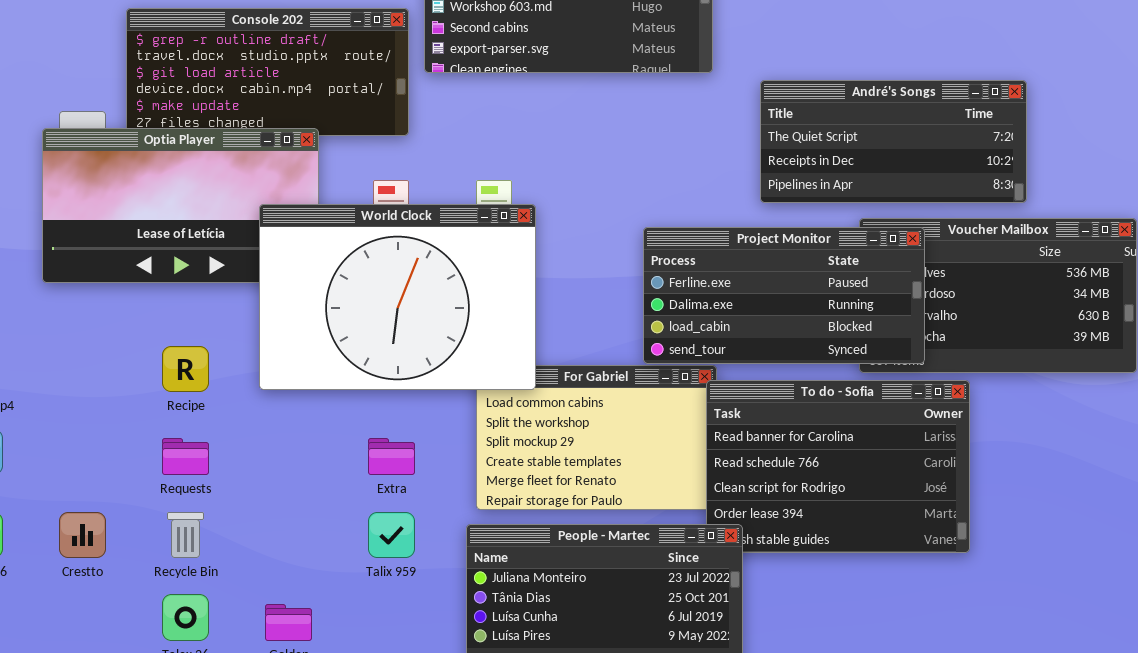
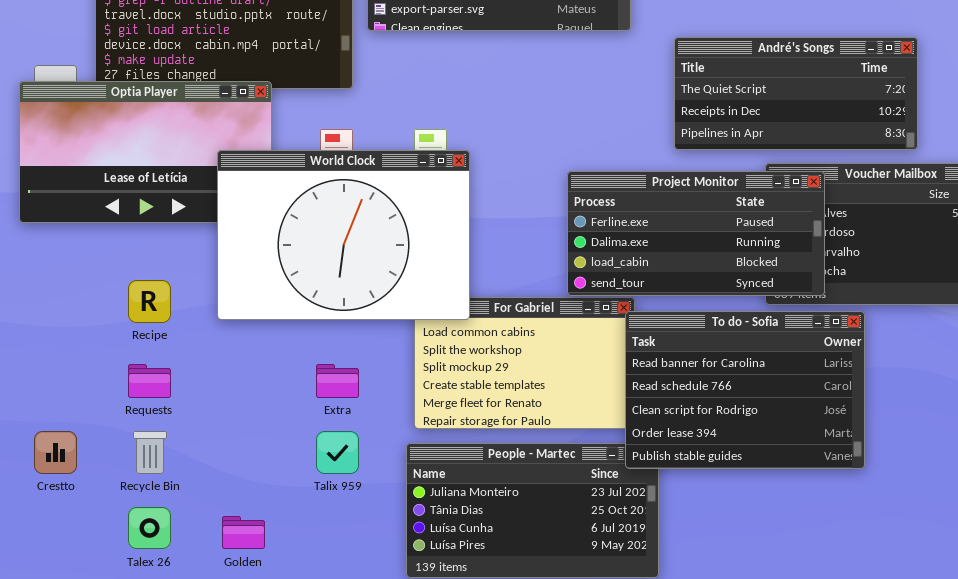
To do - Sofia: [706,380,970,553] -> [625,311,865,469], raised

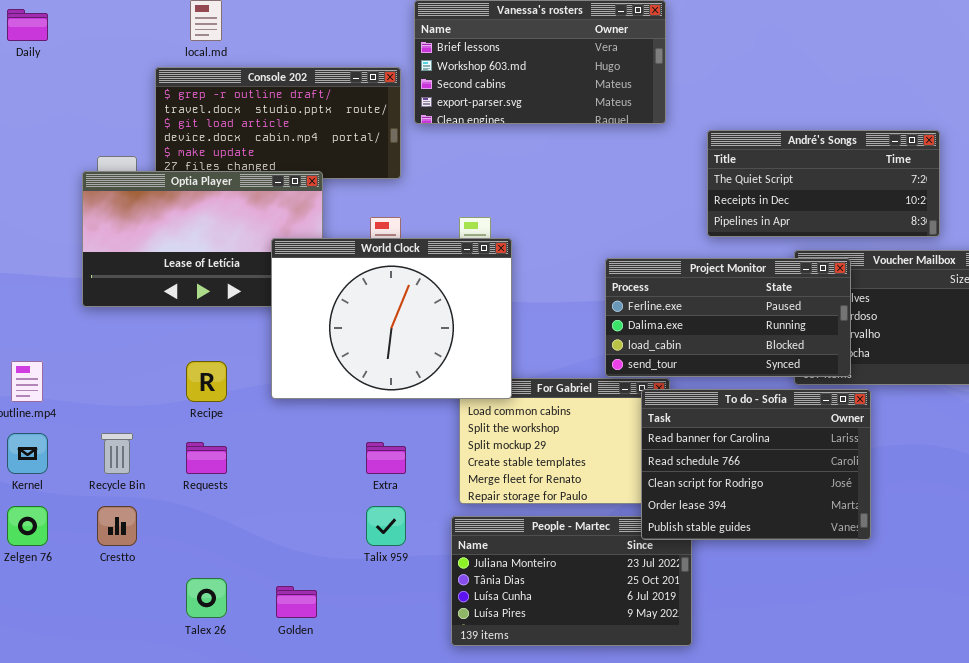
To do - Sofia: [625,311,865,469] -> [641,389,871,540], moved
Recycle Bin: [133,431,167,474] -> [101,433,133,474], moved

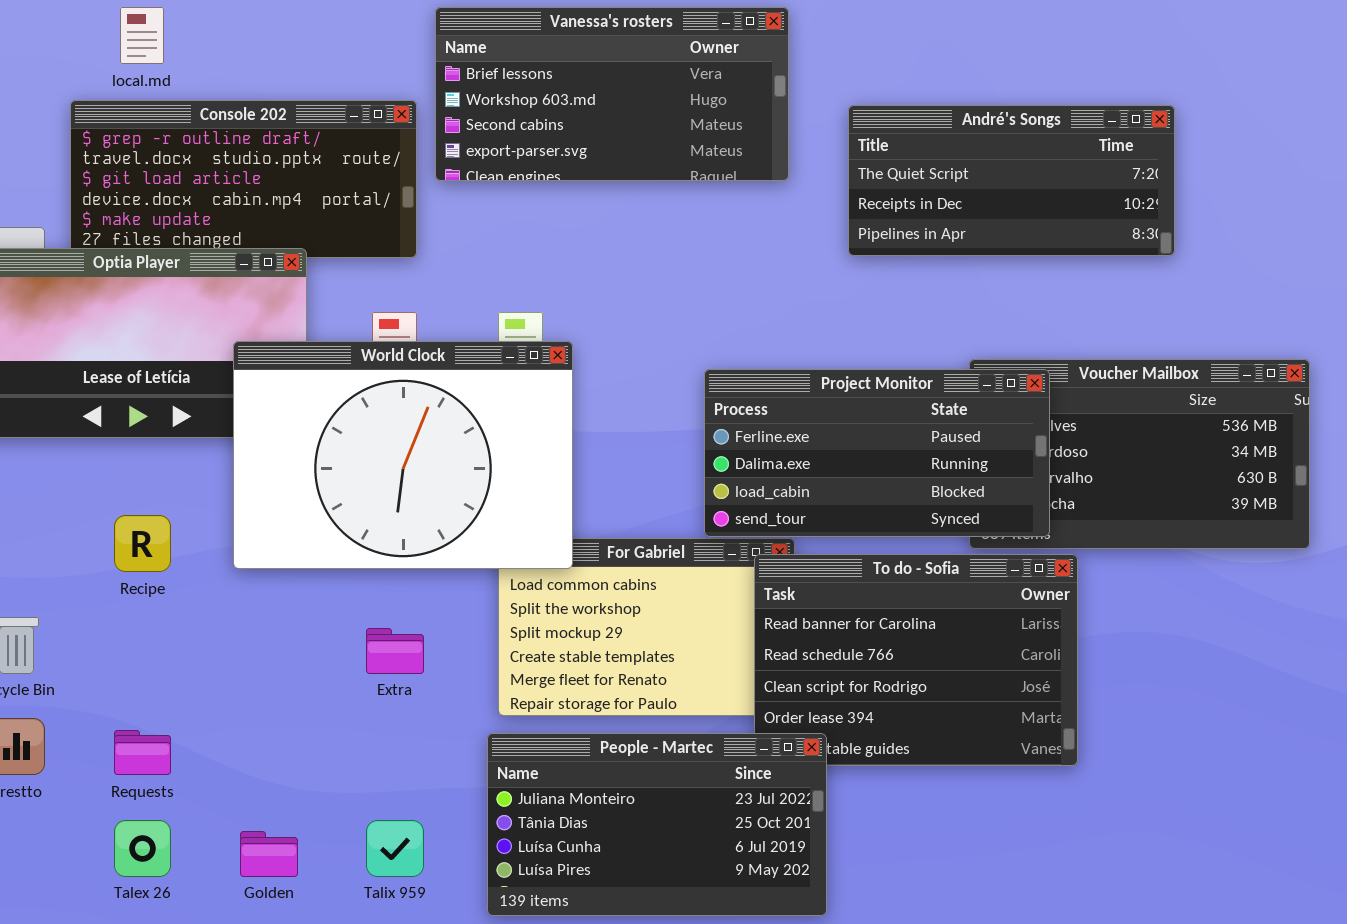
André's Songs: [707,130,940,237] -> [848,105,1175,256], moved
Requests: [186,442,227,474] -> [114,730,171,775], moved
Talix 959: [366,506,406,546] -> [366,820,424,877], moved
People - Martec: [451,516,692,646] -> [487,733,827,916], raised

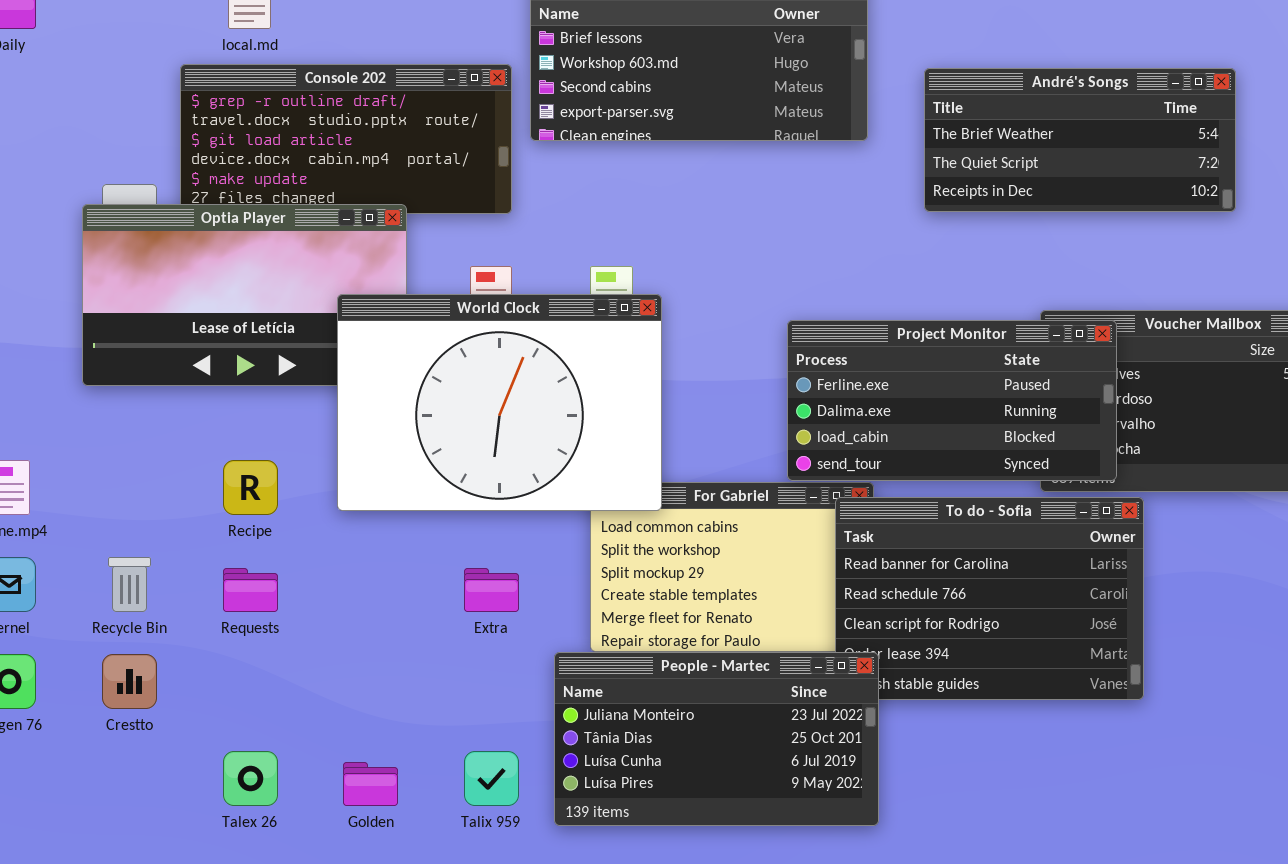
André's Songs: [848,105,1175,256] -> [924,68,1236,212], scrolled up 1 row
Requests: [114,730,171,775] -> [223,568,278,612], moved
People - Martec: [487,733,827,916] -> [554,652,879,826], moved

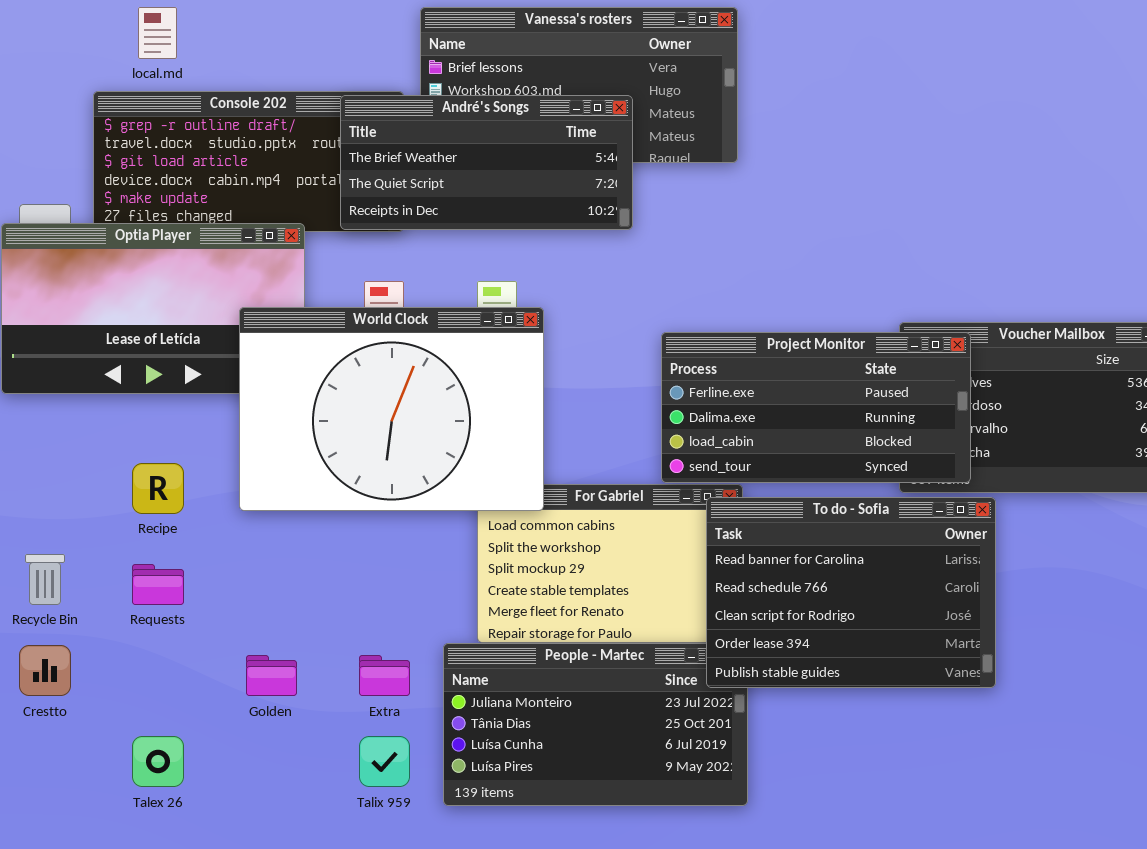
André's Songs: [924,68,1236,212] -> [340,95,633,230], moved
To do - Sofia: [835,497,1144,700] -> [706,497,996,688], raised
Extra: [464,568,519,612] -> [359,655,410,696], moved
Golden: [343,762,398,806] -> [246,655,297,696], moved

